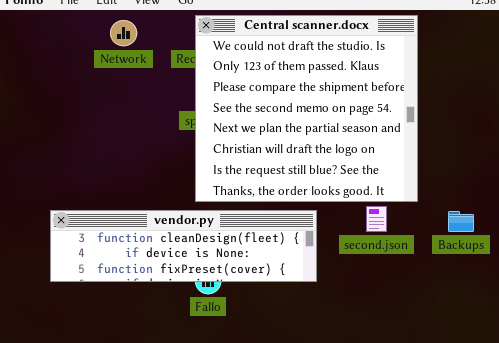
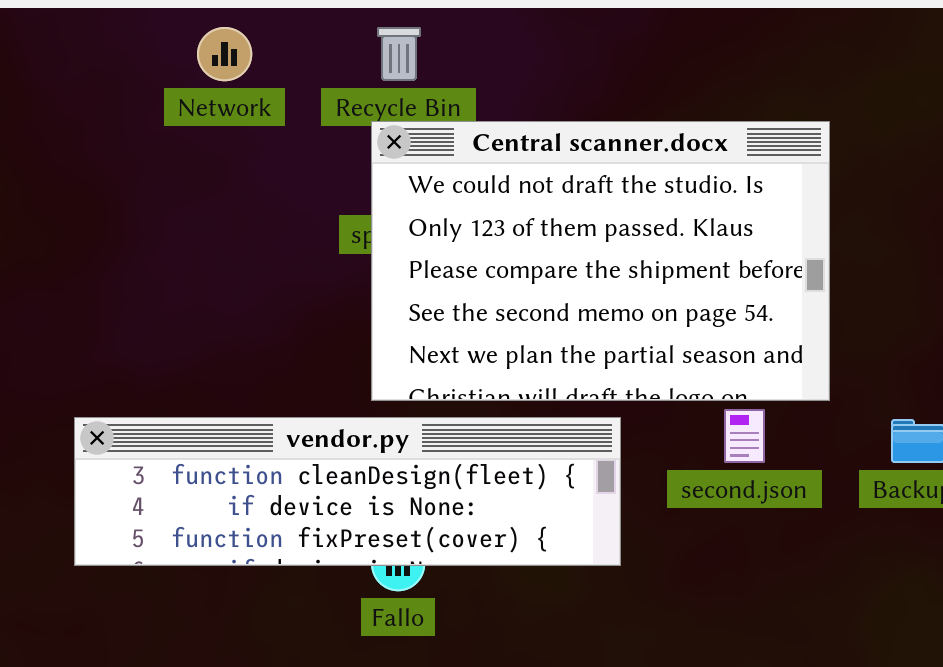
Central scanner.docx: [195,15,418,202] -> [371,121,830,401], resized

